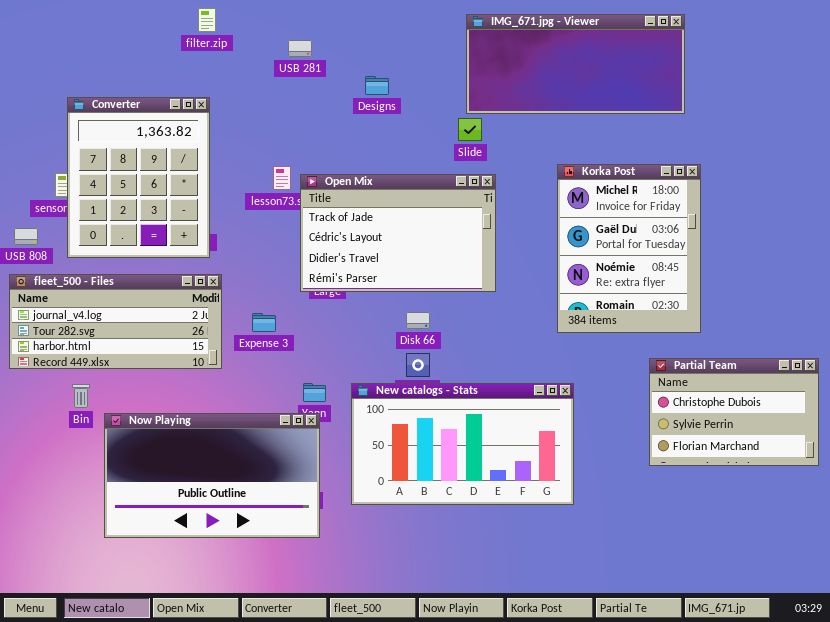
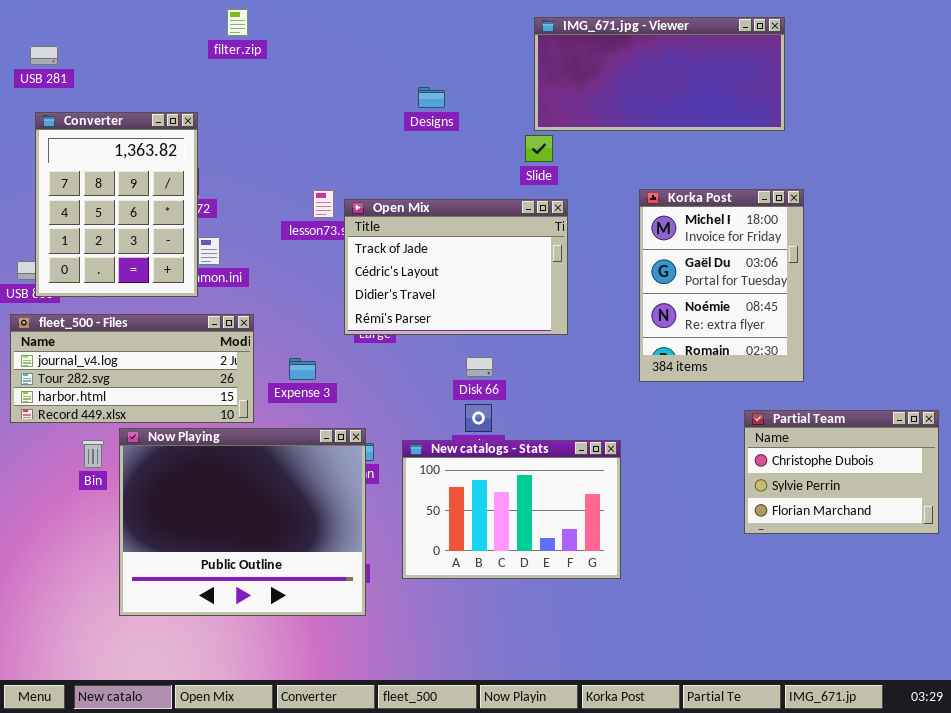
USB 281: [288,40,312,57] -> [30,46,58,65], moved
Converter: [67,97,210,258] -> [35,112,198,297], moved
New catalogs - Stats: [351,383,574,505] -> [402,440,621,579], resized
Now Playing: [104,413,320,538] -> [119,428,366,616], resized

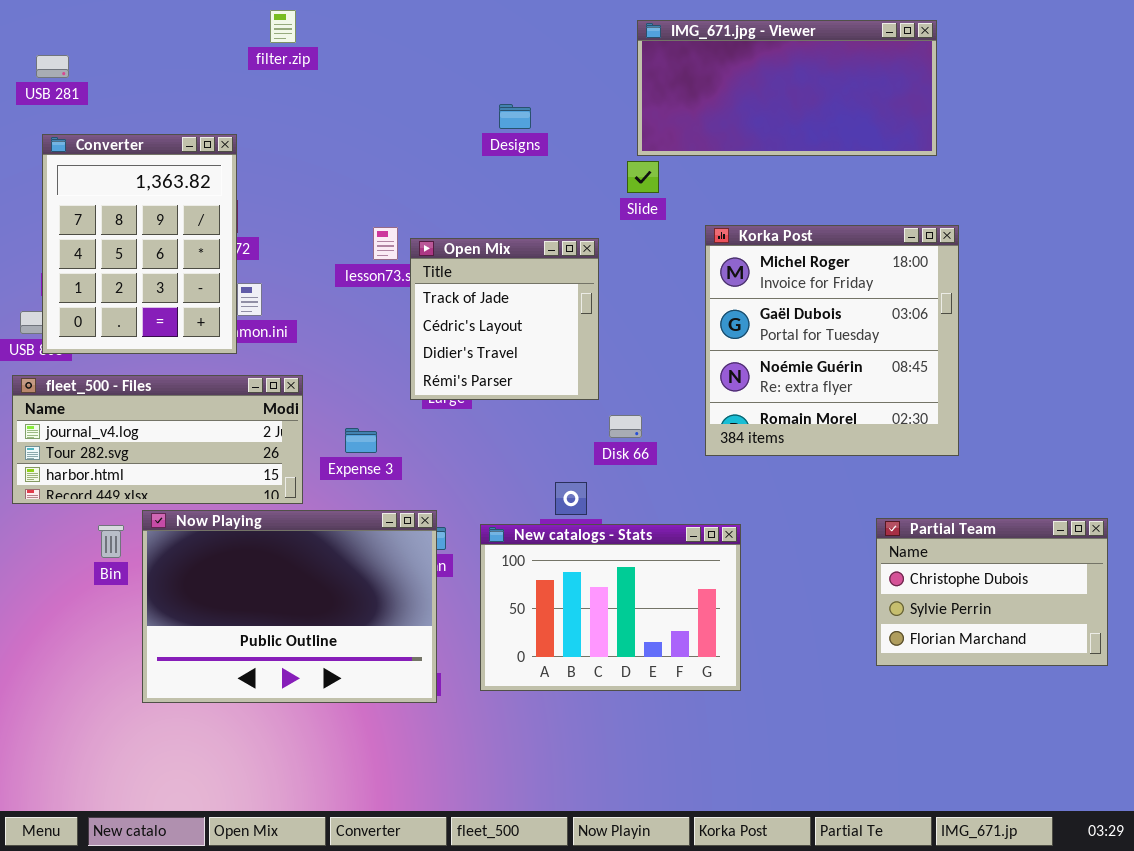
Korka Post: [639,189,804,382] -> [705,225,959,456], resized
Open Mix: [344,199,568,335] -> [410,238,599,400], resized
Disk 66: [466,357,493,377] -> [609,415,642,438], moved
Partial Team: [744,410,939,534] -> [876,518,1108,666], moved
Now Playing: [119,428,366,616] -> [142,510,437,703], resized

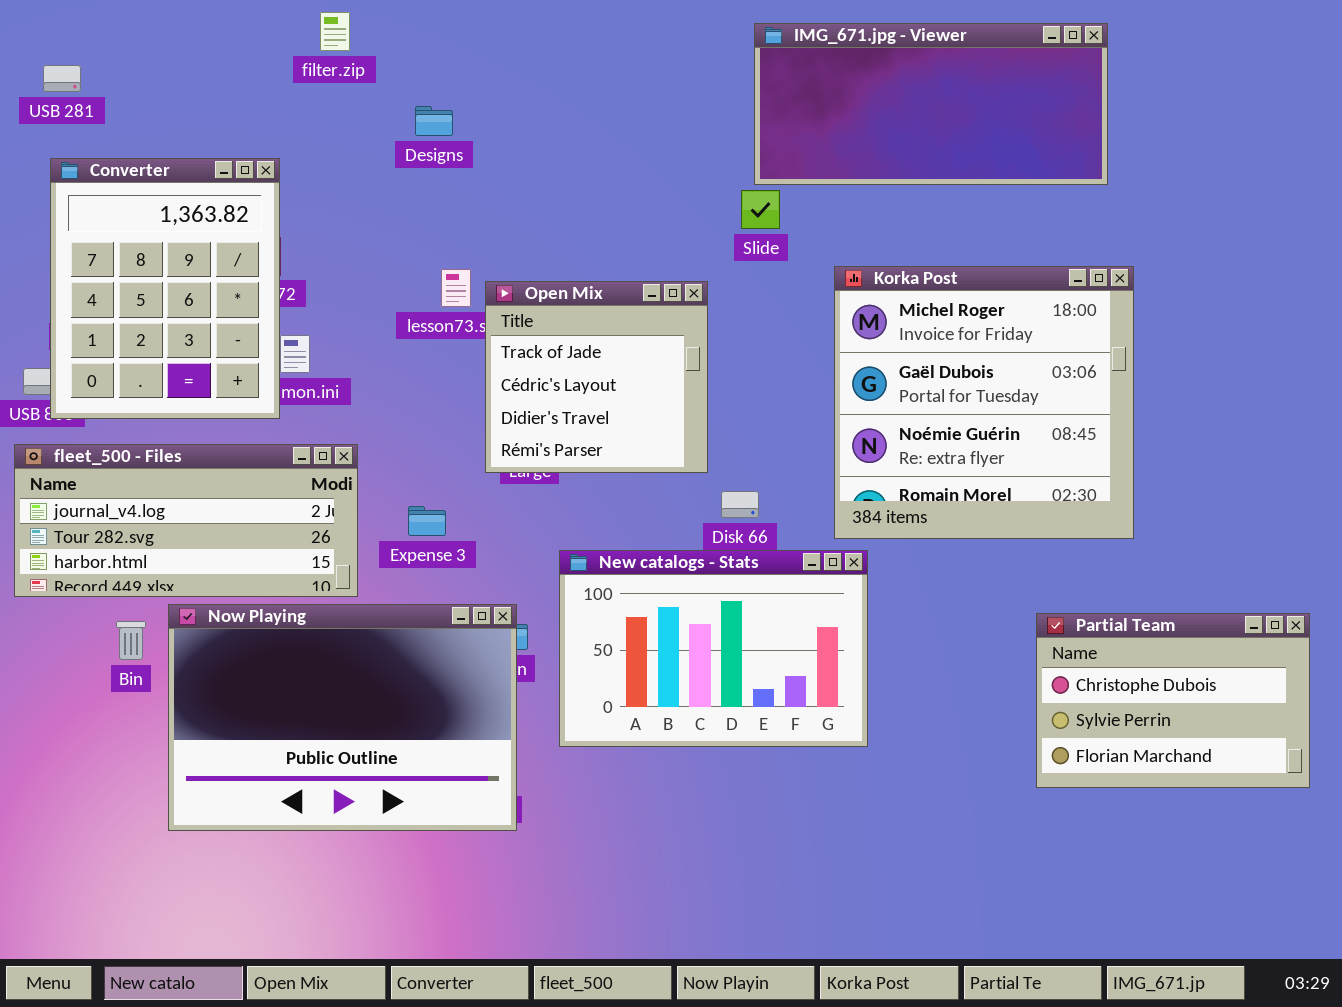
Designs: [499,104,531,129] -> [415,106,453,136], moved
New catalogs - Stats: [480,524,741,691] -> [559,550,868,747], moved

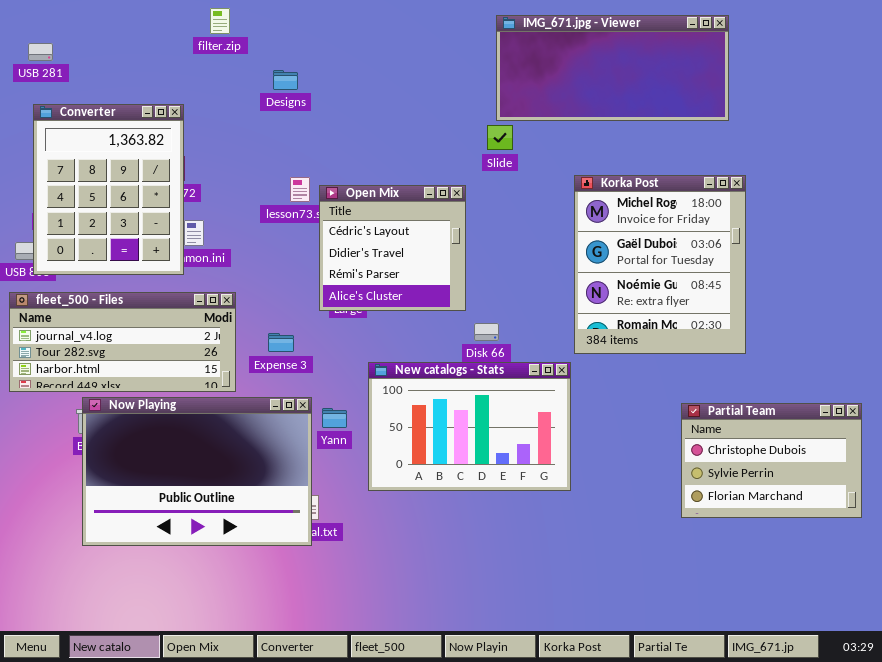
Korka Post: [834,266,1134,539] -> [574,175,746,354], resized
Open Mix: [485,281,708,473] -> [319,185,466,311], scrolled down 1 row
Now Playing: [168,604,517,831] -> [82,397,312,546], moved

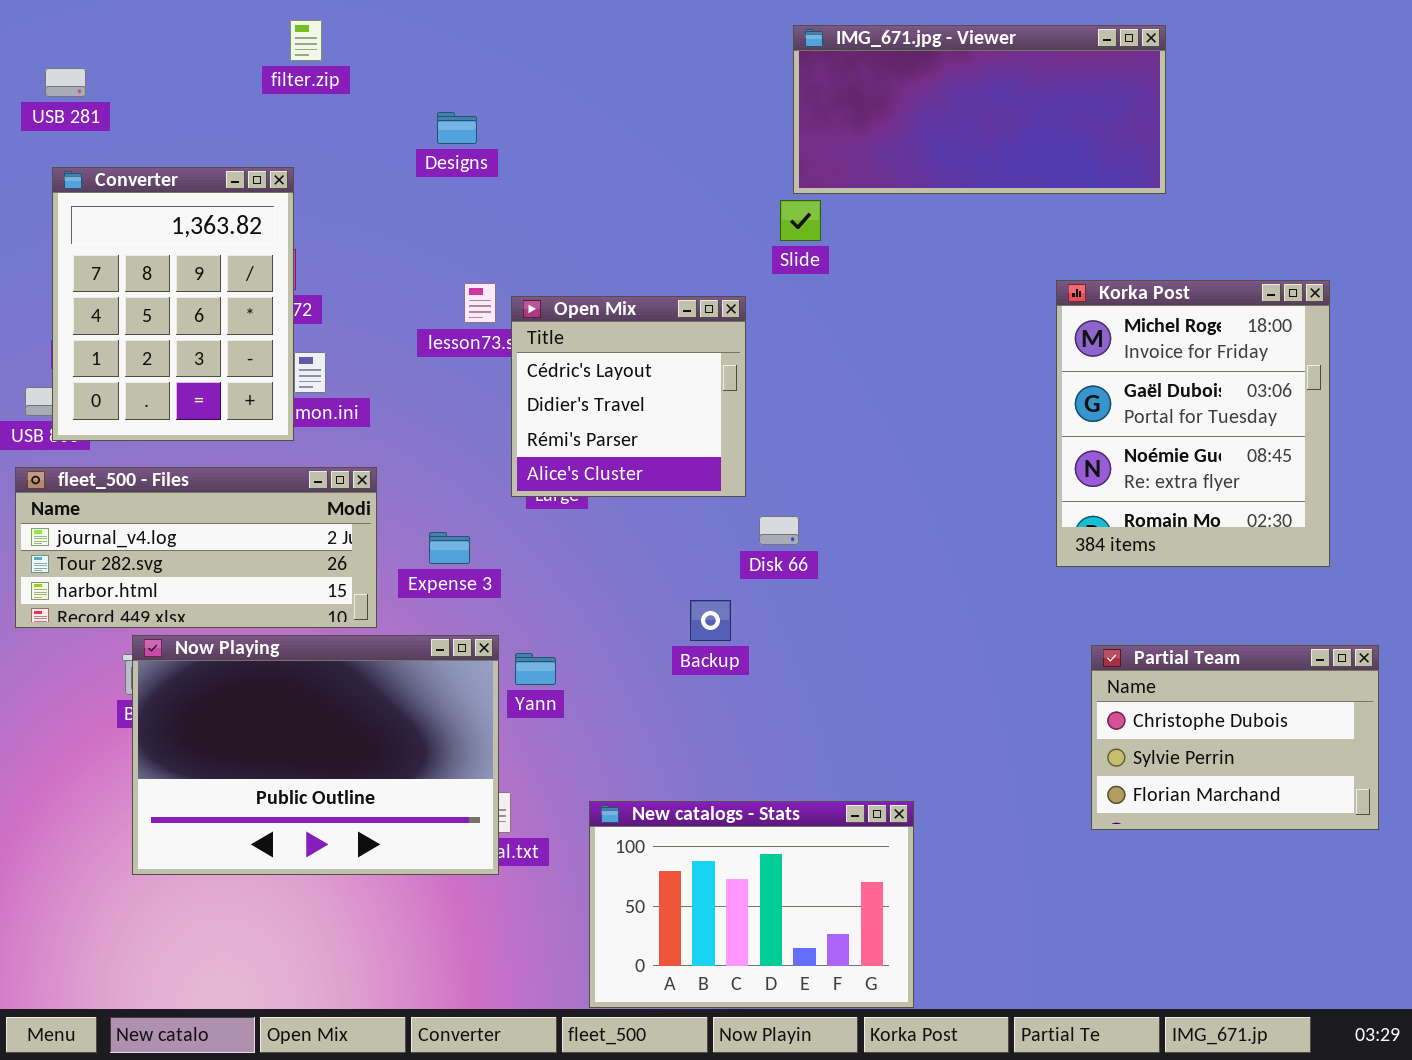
filter.zip: [210,8,230,34] -> [290,20,322,61], moved
Korka Post: [574,175,746,354] -> [1056,280,1330,567], moved
New catalogs - Stats: [368,362,571,491] -> [589,801,914,1008], moved

